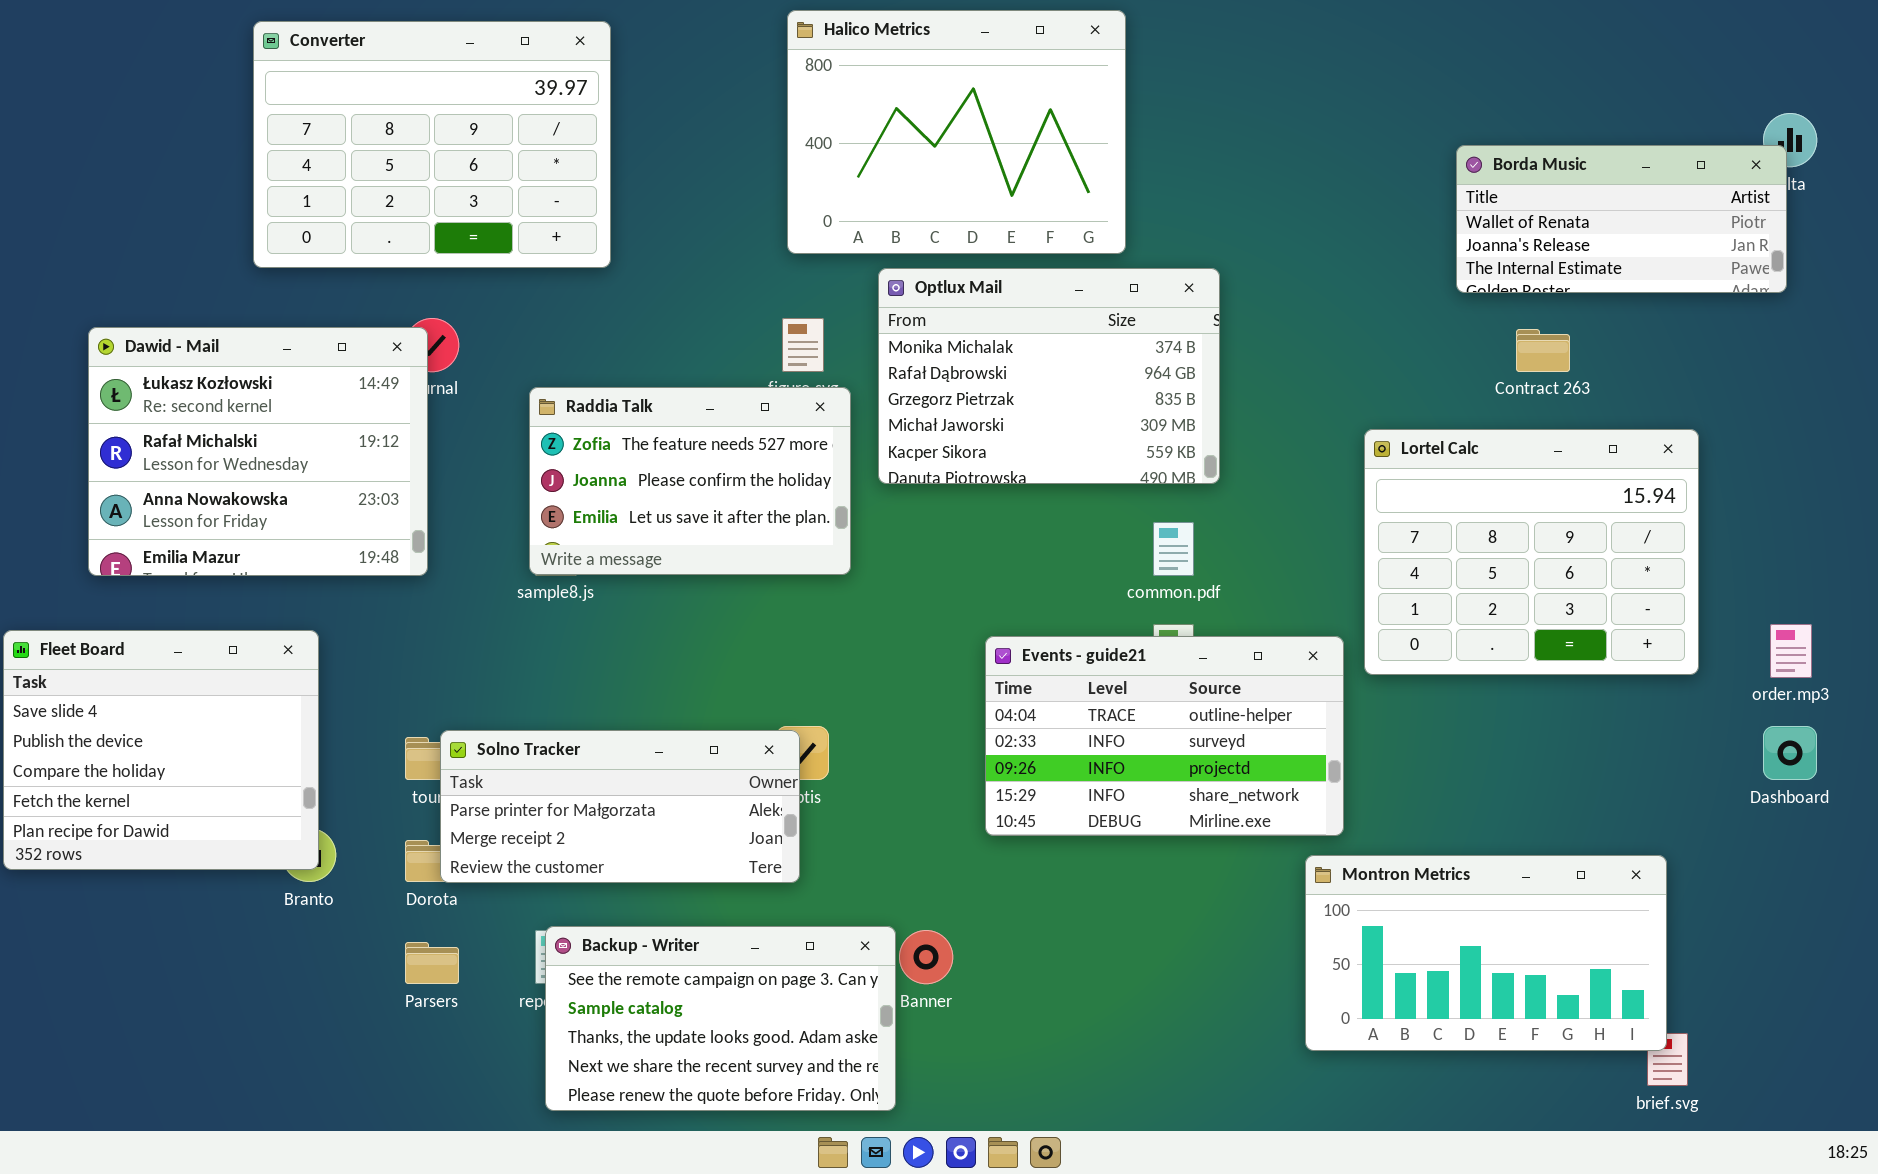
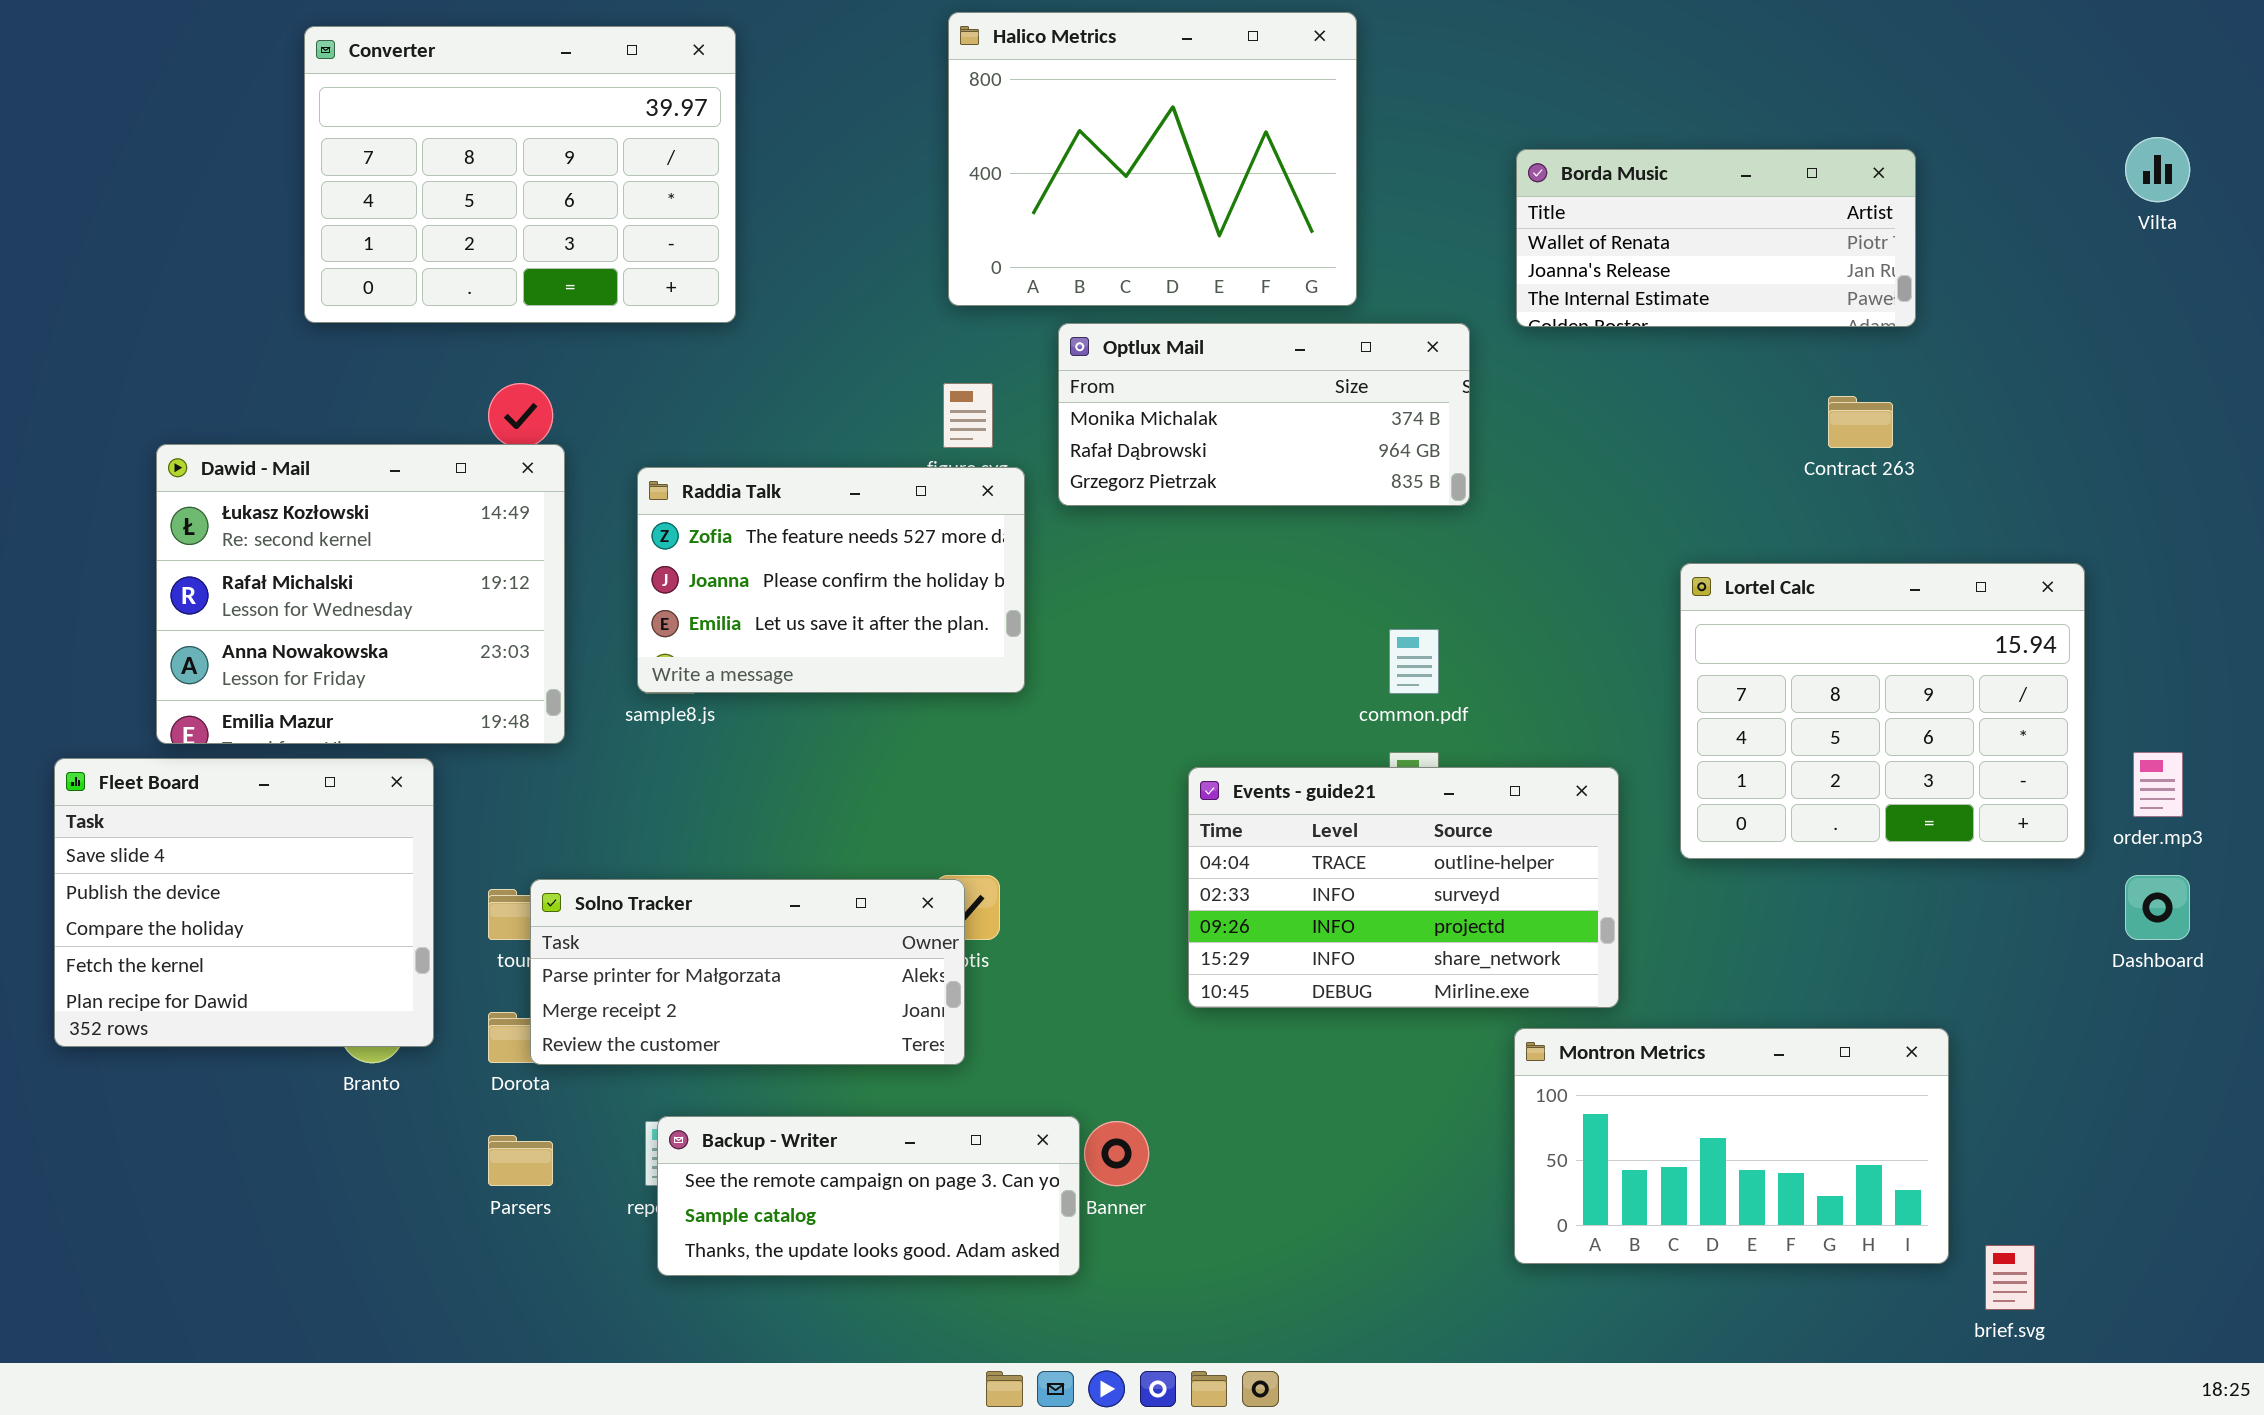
Borda Music: [1456,145,1787,293] -> [1516,149,1916,327], moved
Optlux Mail: [878,268,1220,484] -> [1058,323,1470,506], resized
Dawid - Mail: [88,327,428,576] -> [156,444,565,744], moved
Lortel Calc: [1364,429,1699,675] -> [1680,563,2085,859], moved
Fleet Board: [3,630,319,870] -> [54,758,434,1047], moved
Montron Metrics: [1305,855,1667,1051] -> [1514,1028,1949,1264], moved
Backup - Writer: [545,926,896,1111] -> [657,1116,1080,1276], resized

